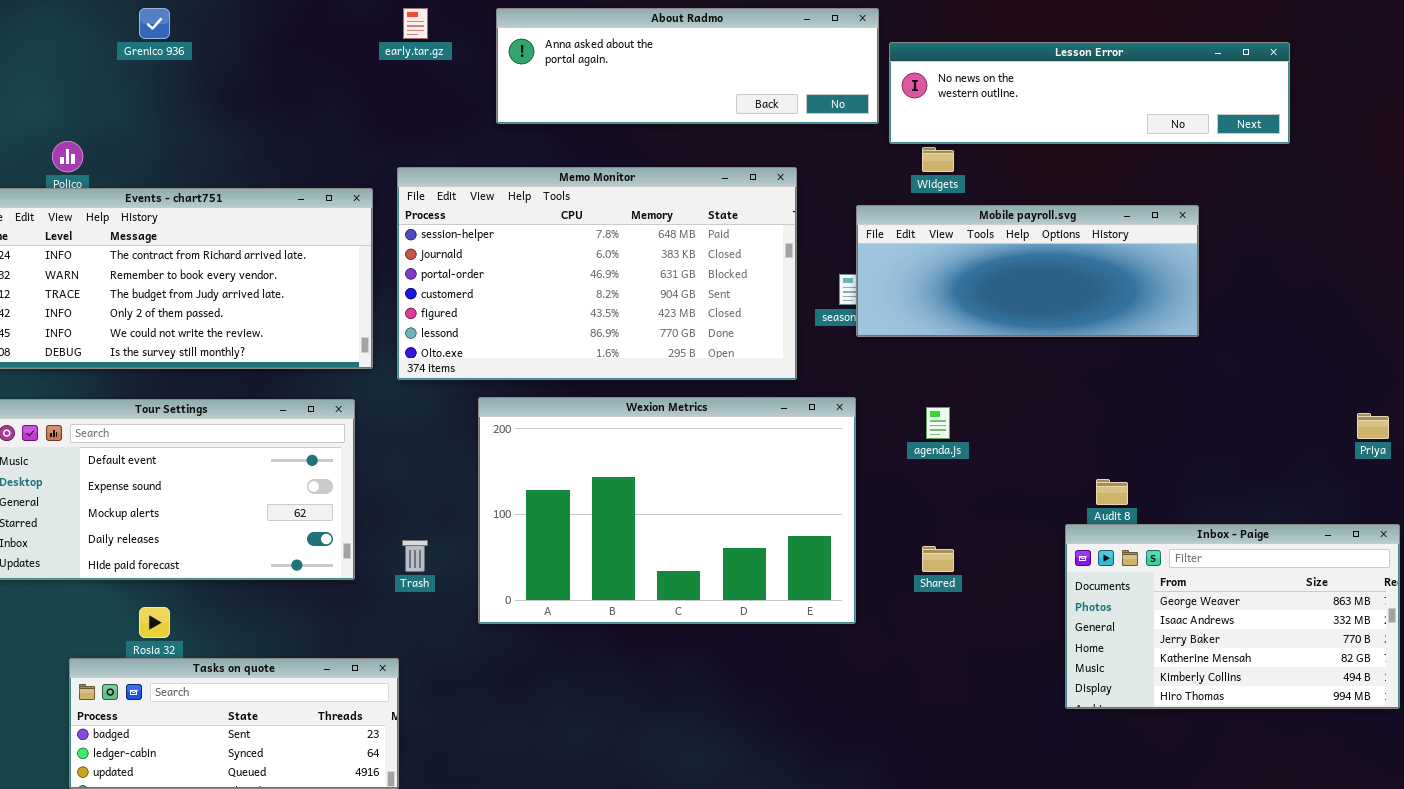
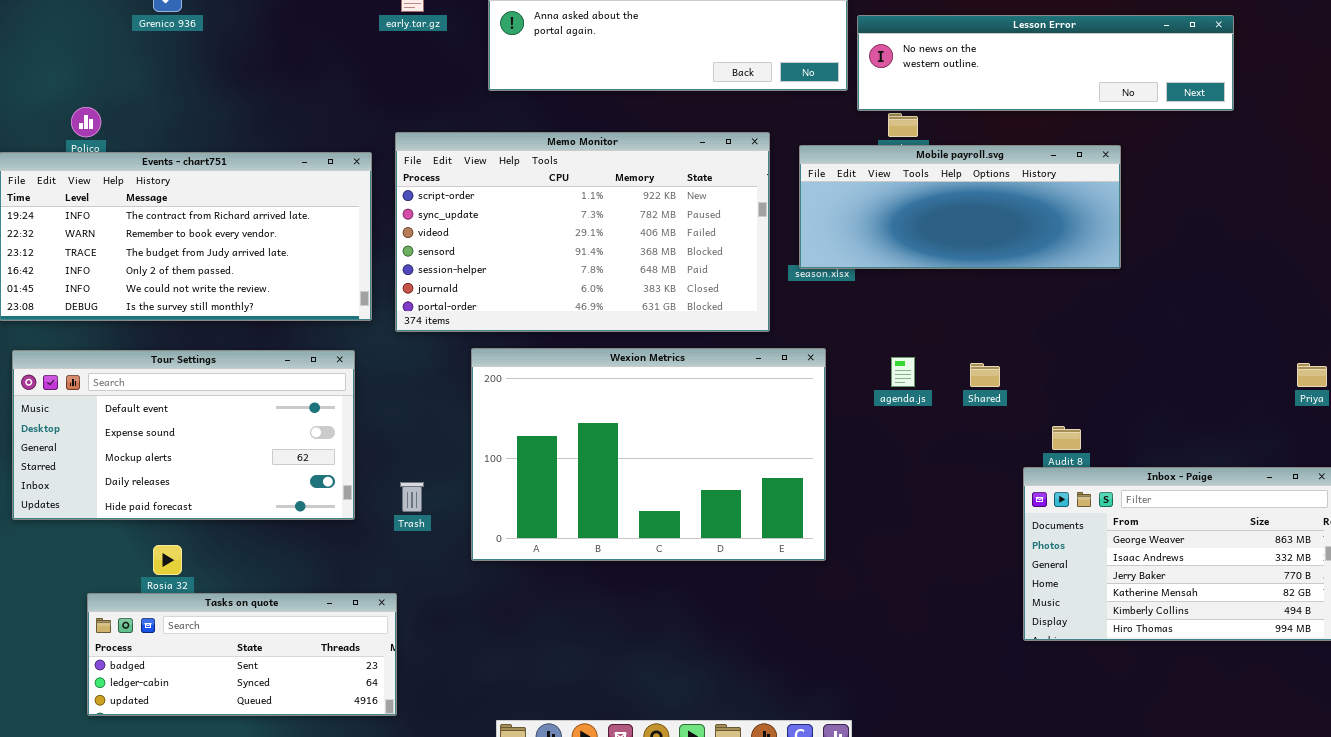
Memo Monitor: [397,167,797,380] -> [395,132,770,332], scrolled up 4 rows
Mobile payroll.svg: [856,205,1199,337] -> [799,145,1121,269], moved
Shared: [922,546,954,572] -> [970,363,1000,387], moved

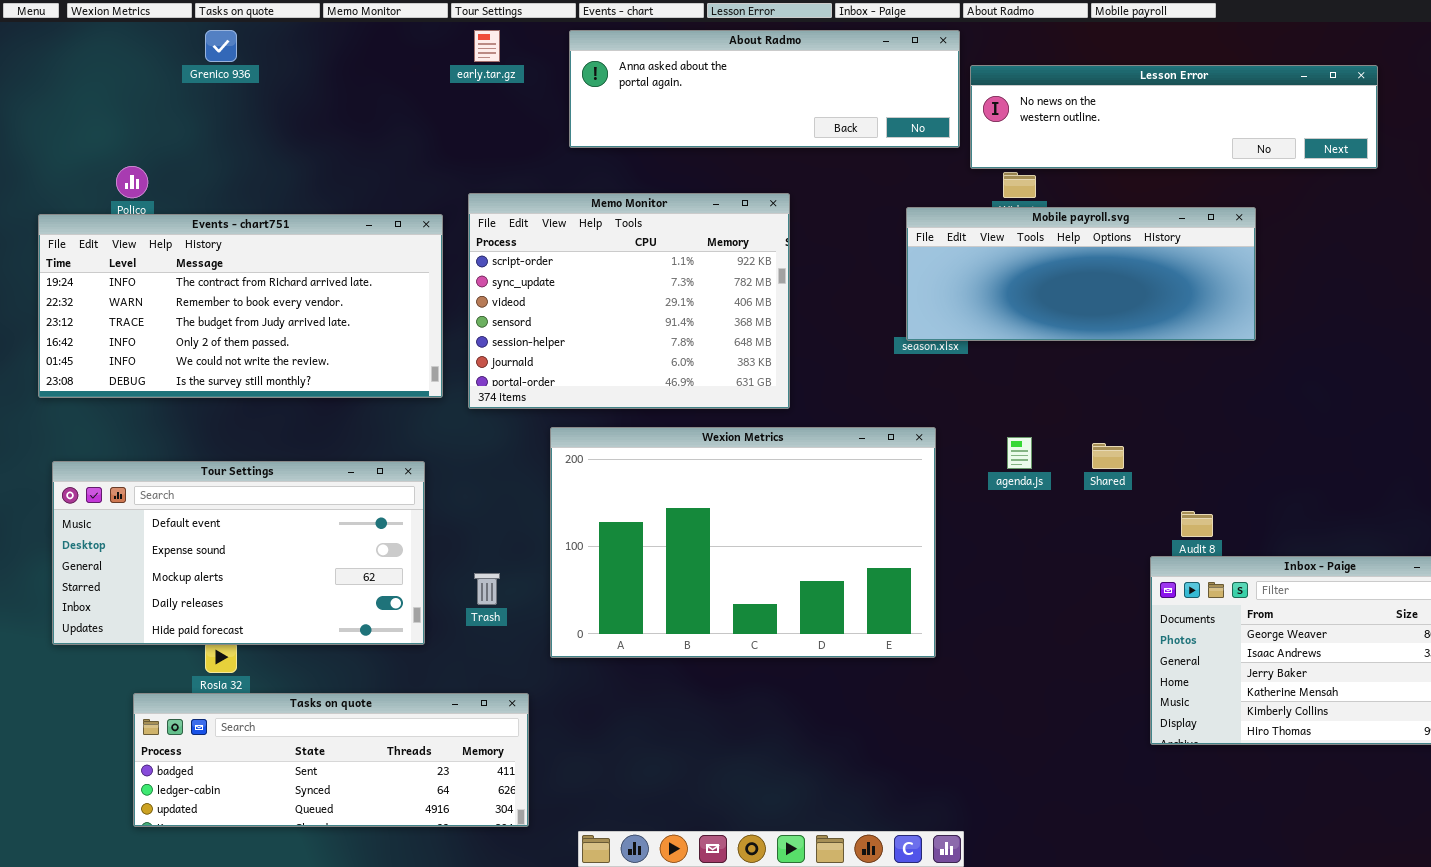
Memo Monitor: [395,132,770,332] -> [468,193,790,409], resized
Tour Settings: [12,350,355,520] -> [52,461,425,645], moved
Tasks on quote: [87,593,397,716] -> [133,693,529,827], resized

